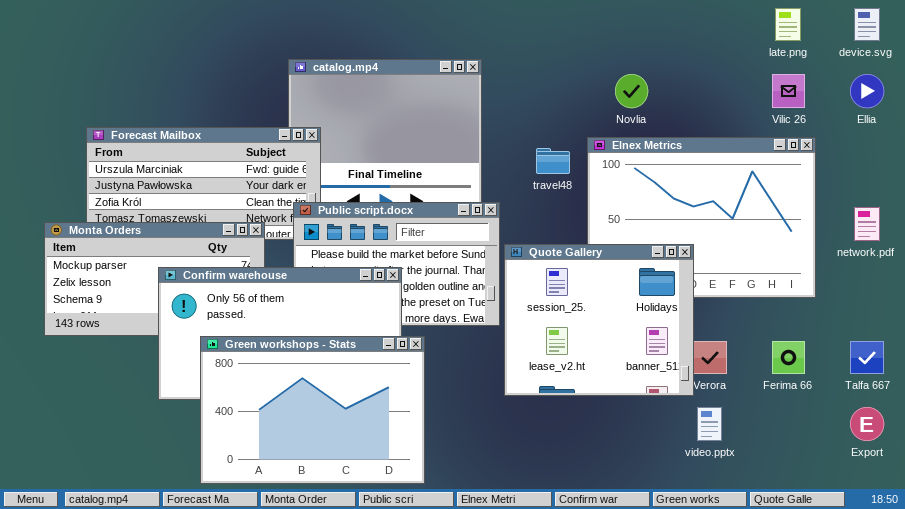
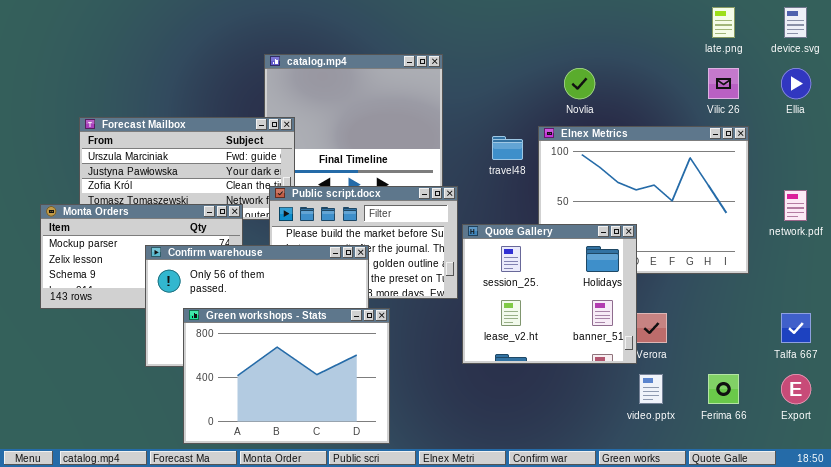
Ferima 66: [772,341,805,374] -> [708,374,739,404], moved

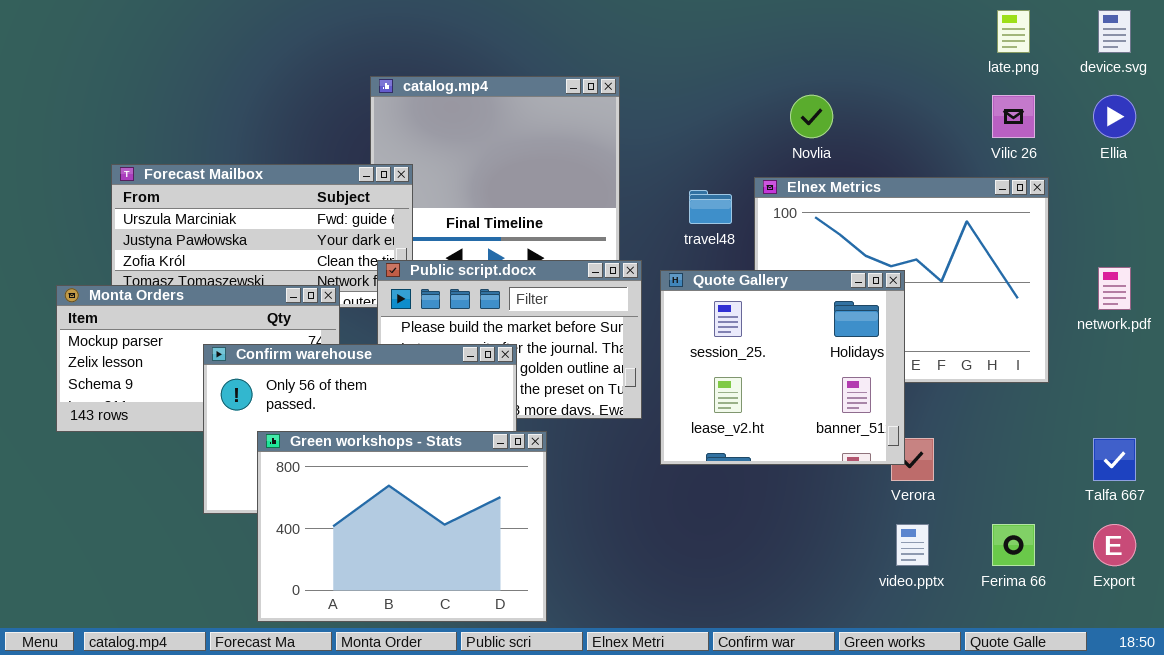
Quote Gallery: [462,224,637,364] -> [660,270,905,465], moved

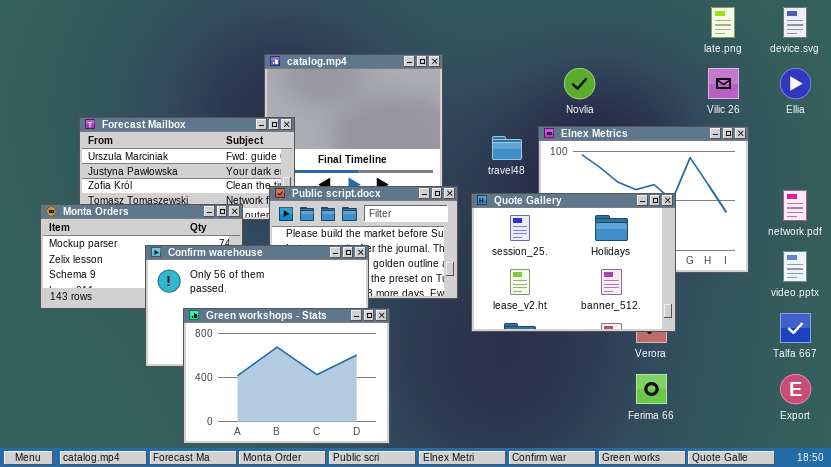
Quote Gallery: [660,270,905,465] -> [471,193,676,332], resized
video.pptx: [896,524,929,566] -> [783,251,807,282], moved
Ferima 66: [992,524,1035,566] -> [636,374,667,404], moved

